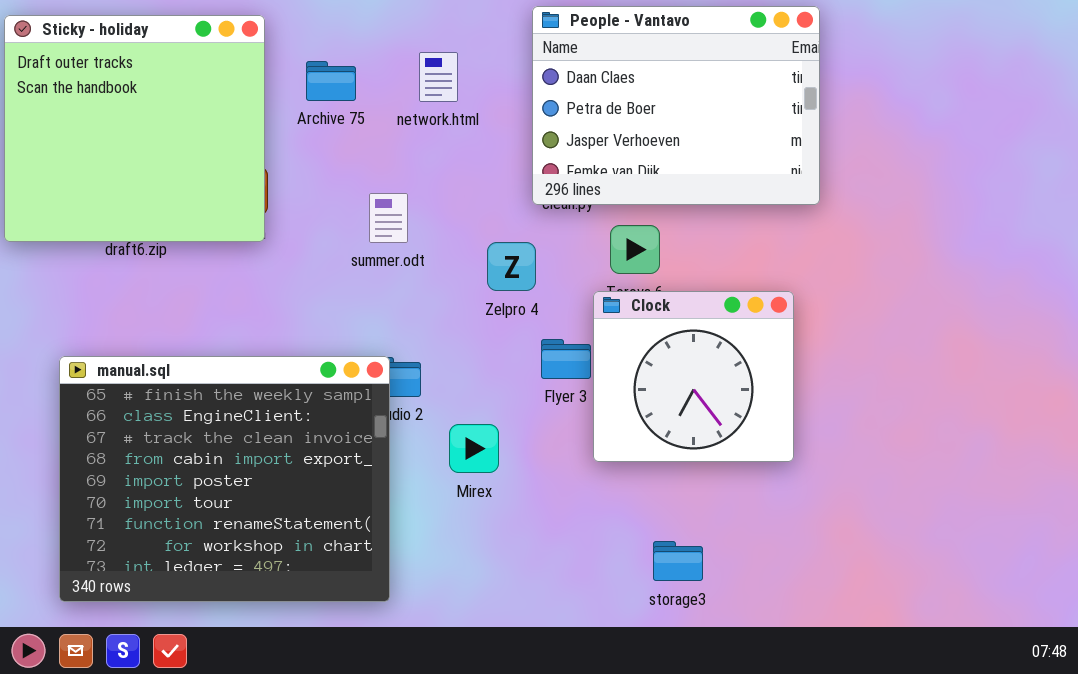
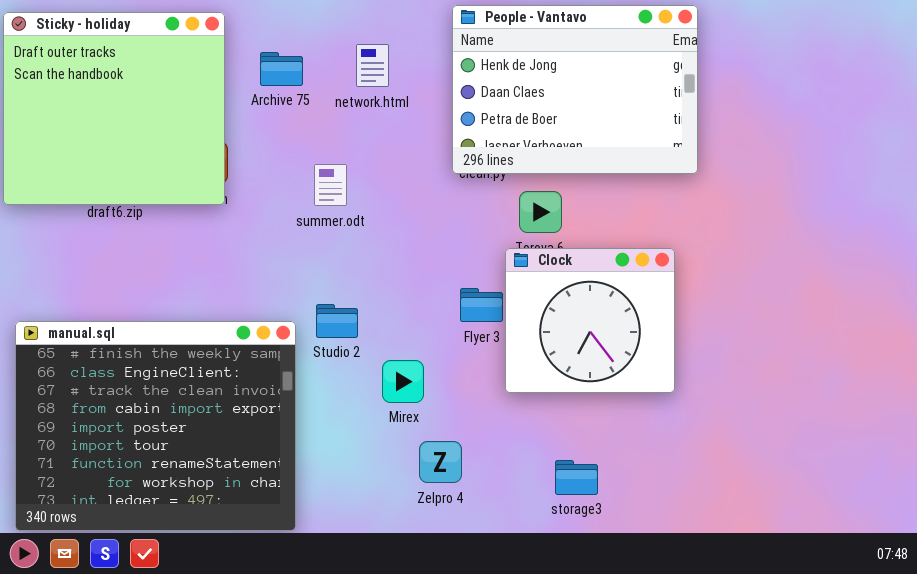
People - Vantavo: [532,6,820,205] -> [452,5,698,174], scrolled up 1 row
Zelpro 4: [487,242,536,291] -> [419,441,462,483], moved
manual.sql: [59,356,390,602] -> [15,321,296,531], moved

